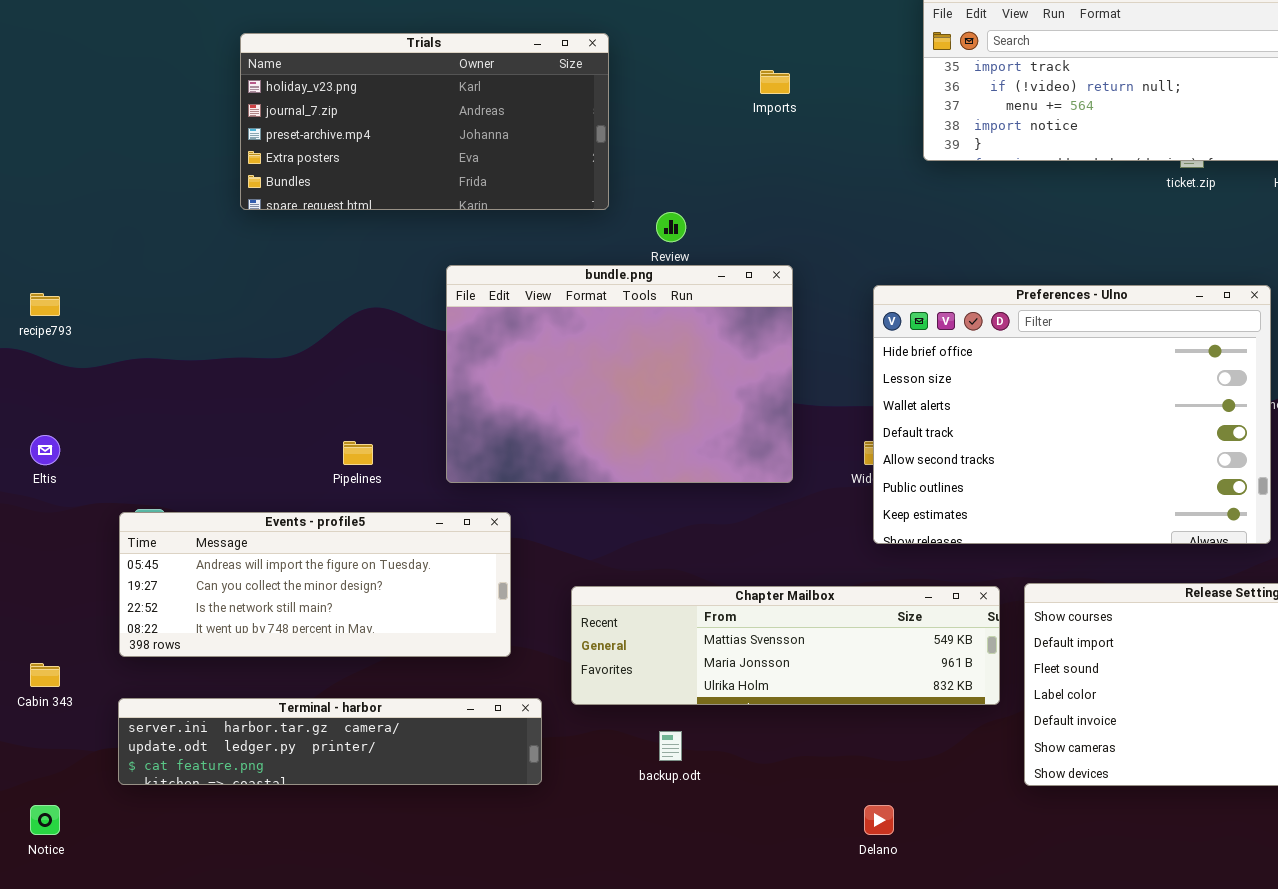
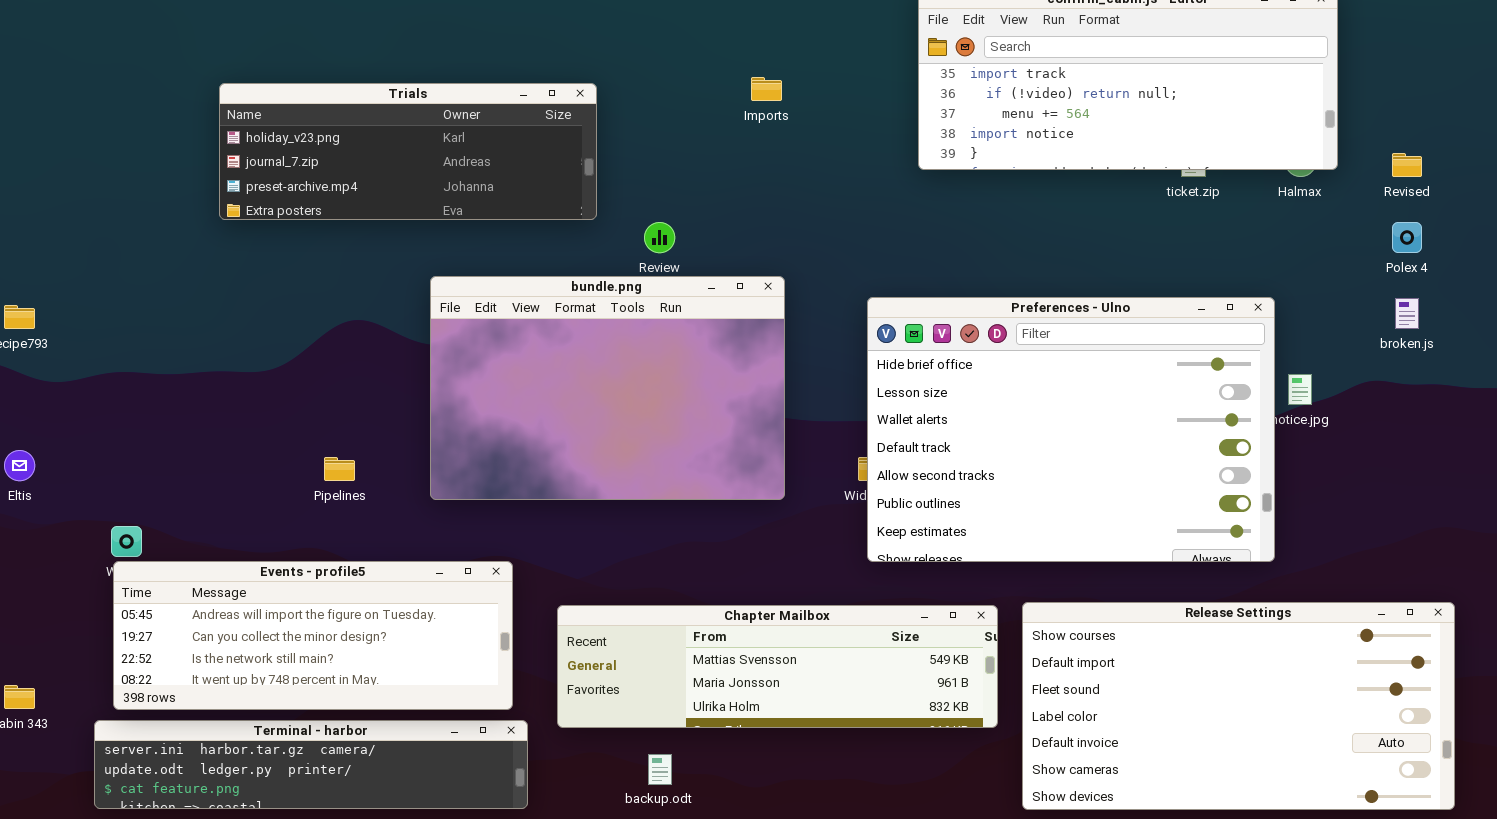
Trials: [240,33,609,210] -> [219,83,597,220], resized
Events - profile5: [119,512,511,657] -> [113,561,513,710], moved

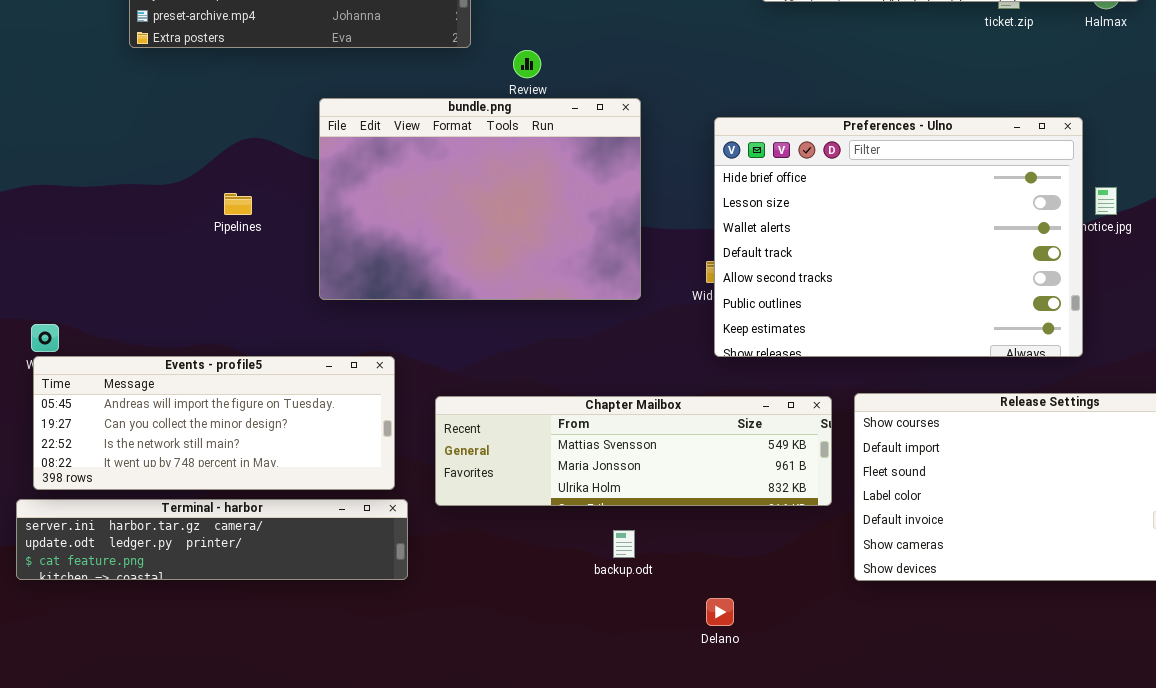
Pipelines: [324,457,355,481] -> [224,193,252,215], moved
backup.odt: [648,754,672,785] -> [613,530,635,558], moved

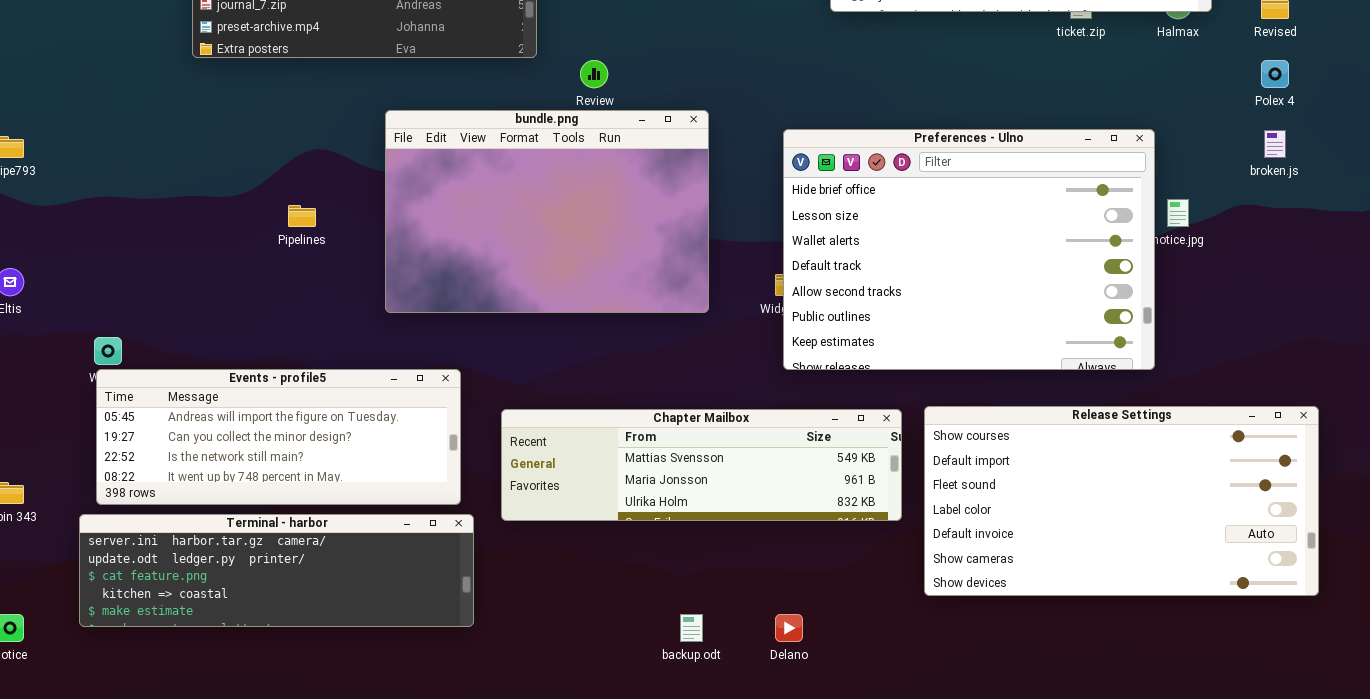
Terminal - harbor: [16,499,408,580] -> [79,514,474,627], resized
backup.odt: [613,530,635,558] -> [680,614,703,642], moved

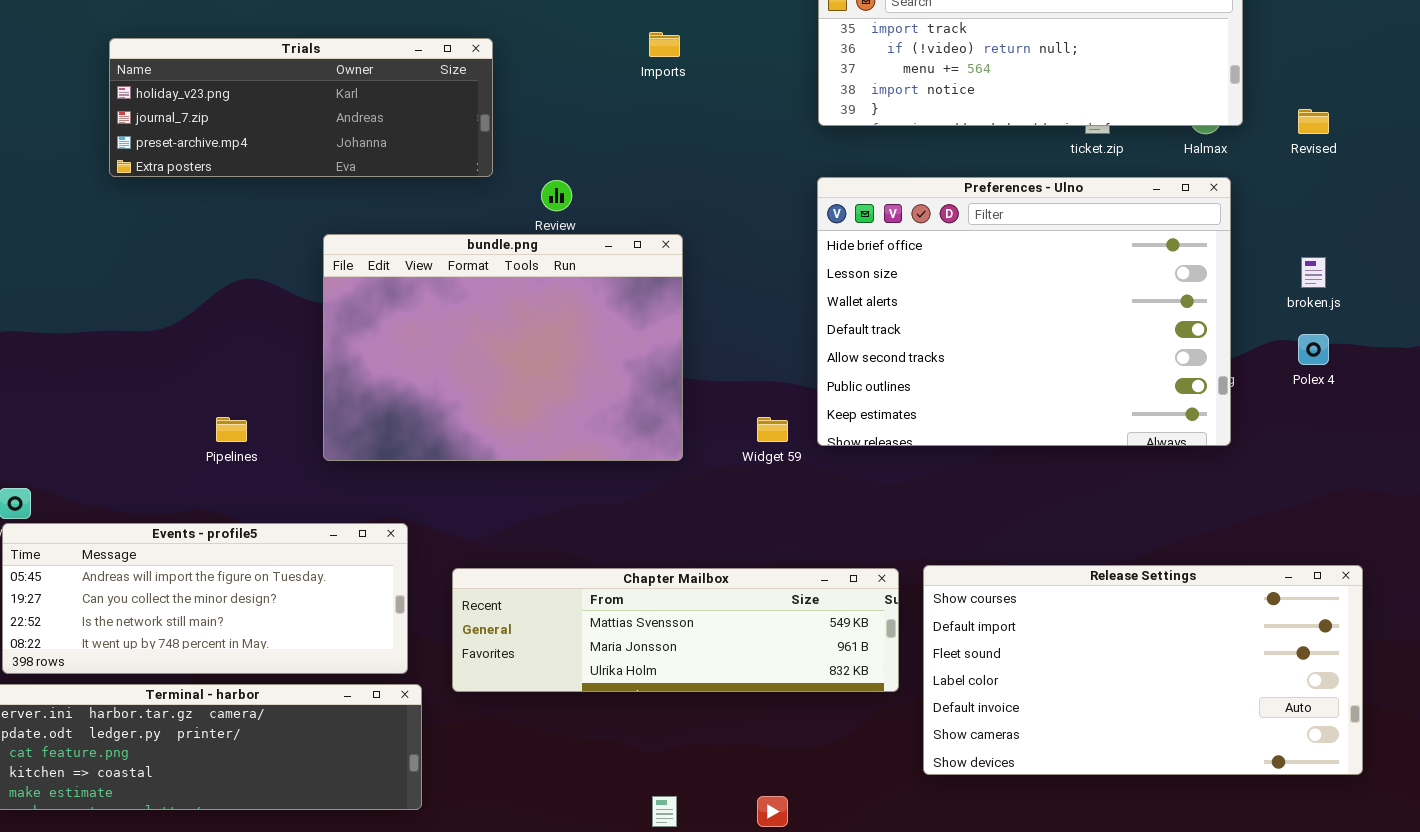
Polex 4: [1261,60,1289,88] -> [1298,334,1329,365], moved
Preferences - Ulno: [783,129,1155,370] -> [817,177,1231,446], moved
Pipelines: [288,205,316,227] -> [216,417,247,442], moved

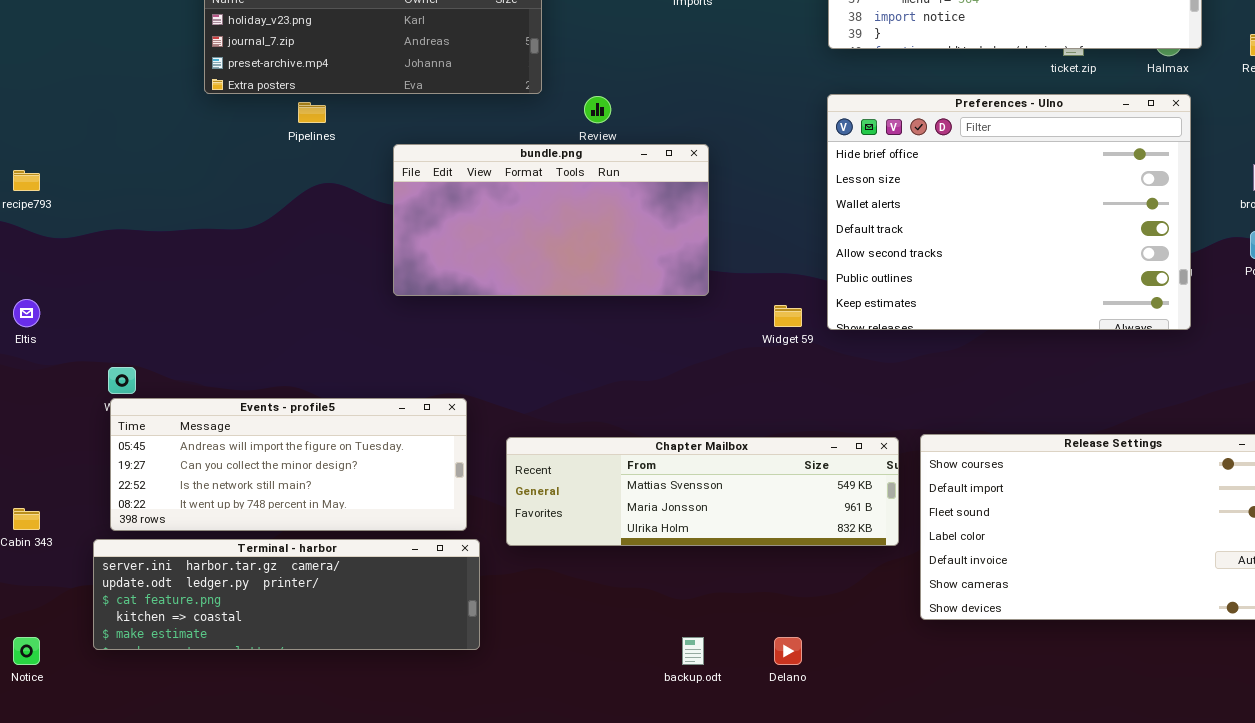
bundle.png: [323,234,683,461] -> [393,144,709,296], resized
Pipelines: [216,417,247,442] -> [298,102,326,123], moved

